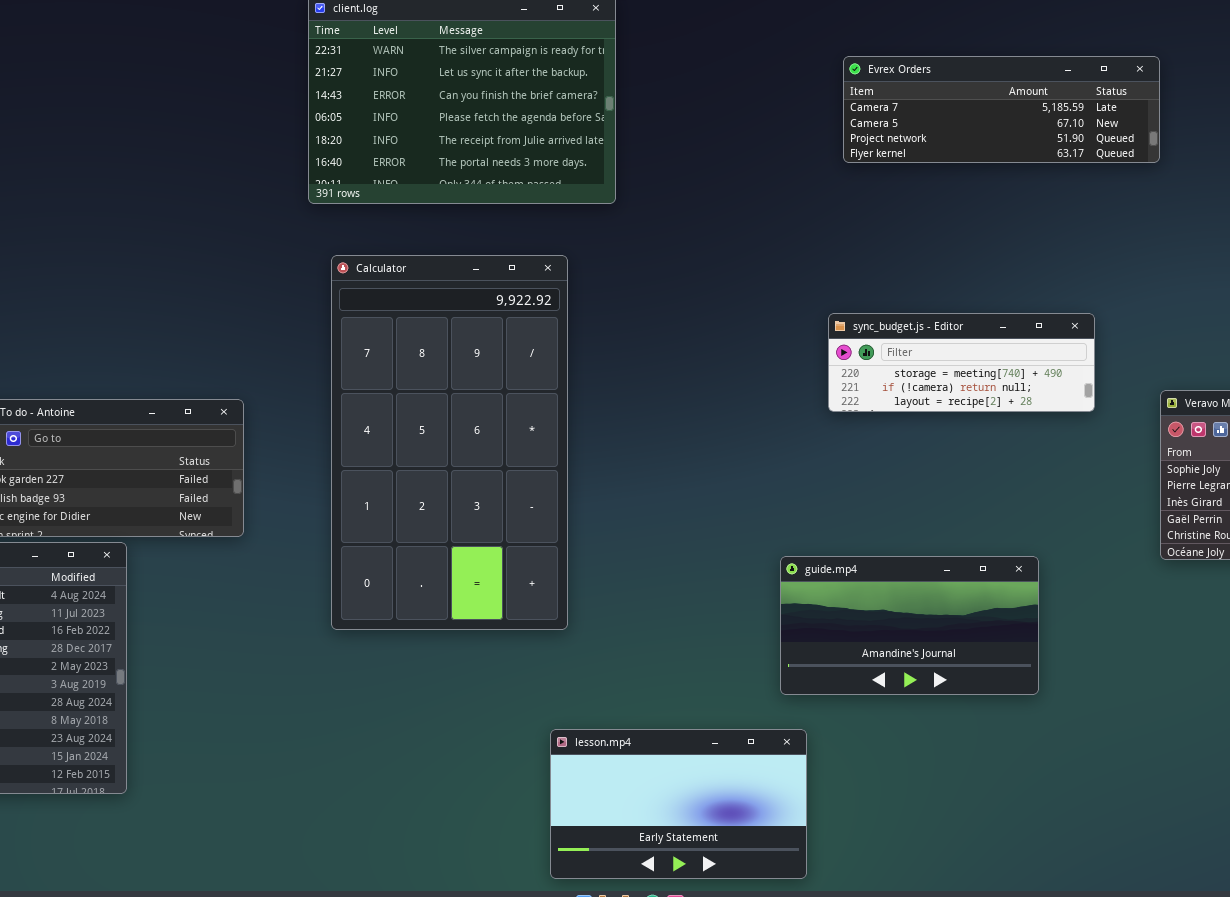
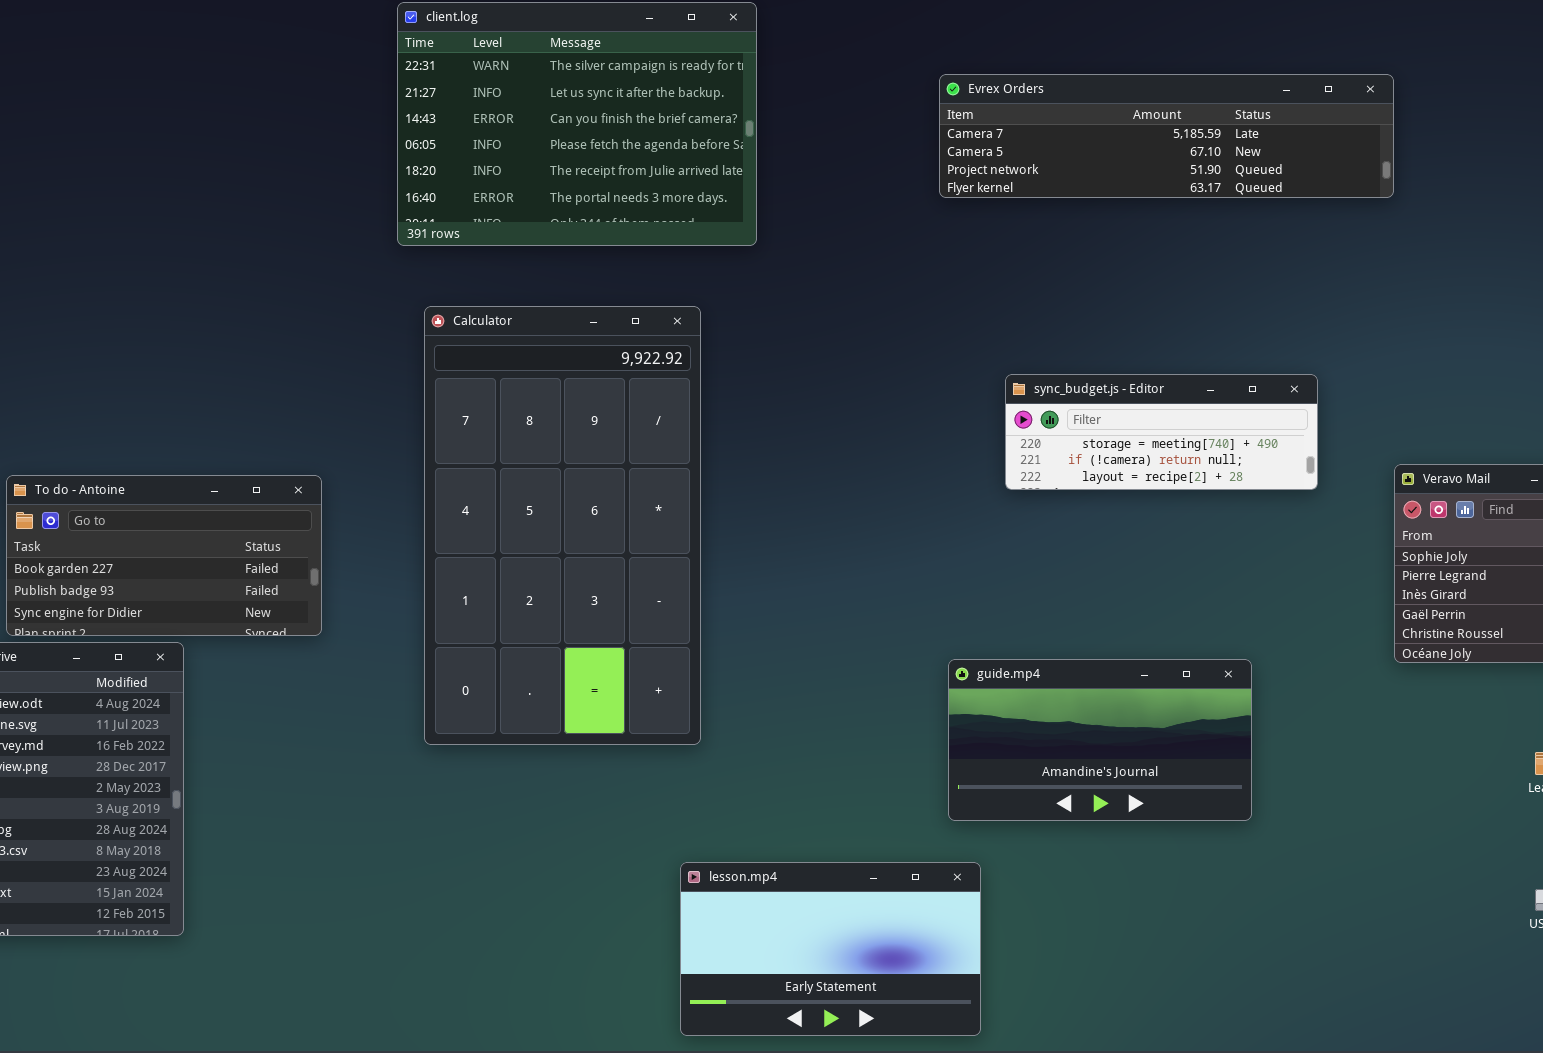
Evrex Orders: [843,56,1160,163] -> [939,74,1394,198], resized

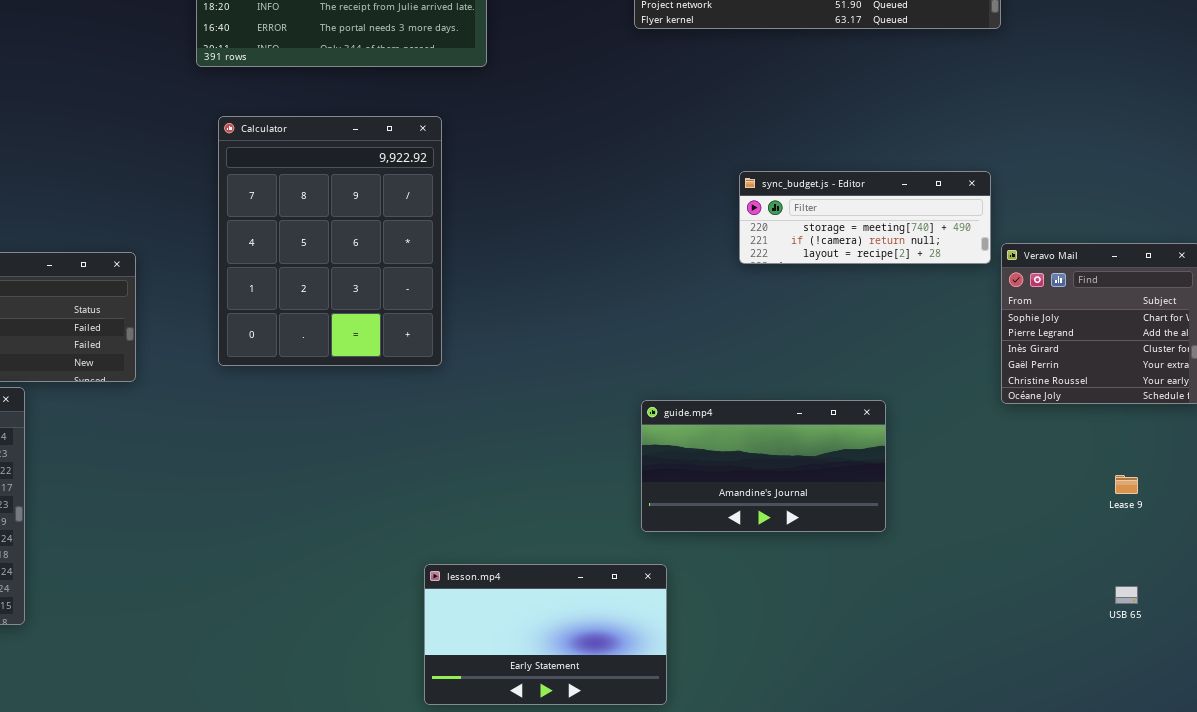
Calculator: [424,306,701,745] -> [218,116,442,366], resized
sync_budget.js - Editor: [1005,374,1318,490] -> [739,171,991,264], moved

